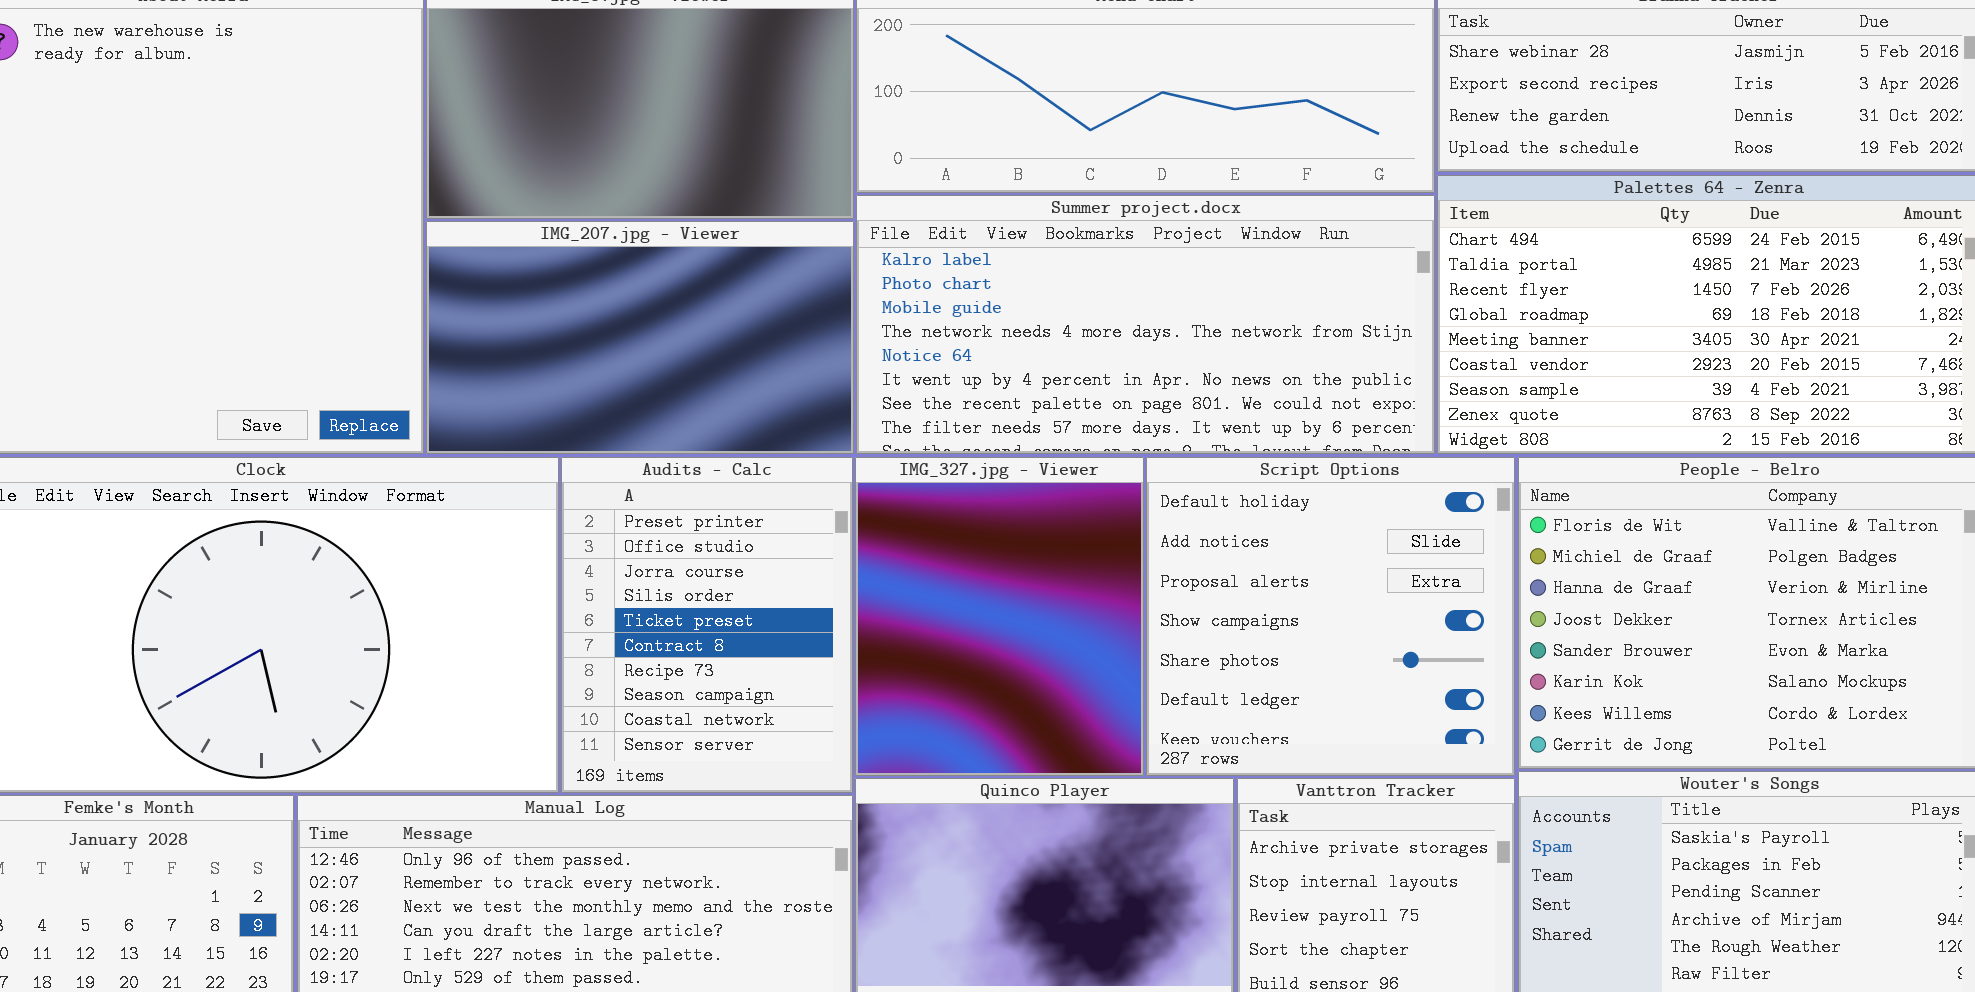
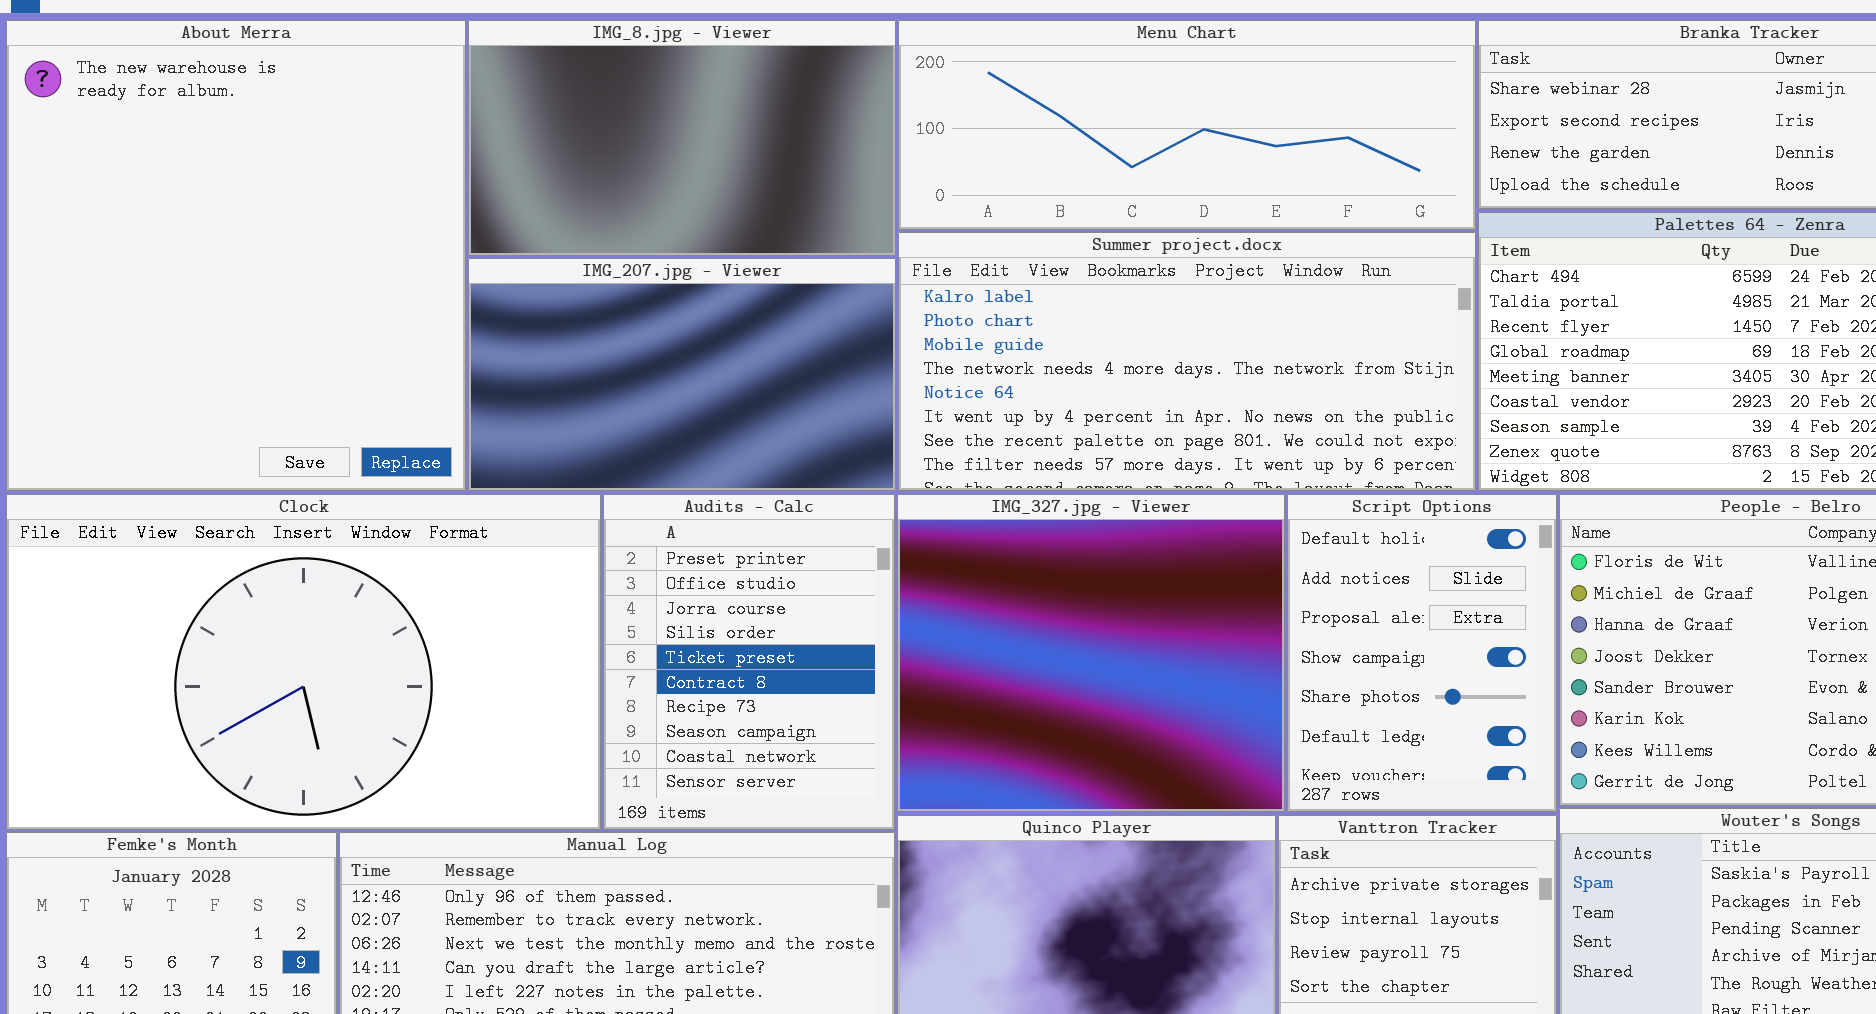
IMG_327.jpg - Viewer: [855,457,1144,776] -> [897,494,1285,812], resized
Script Options: [1146,457,1515,776] -> [1287,494,1557,812], resized

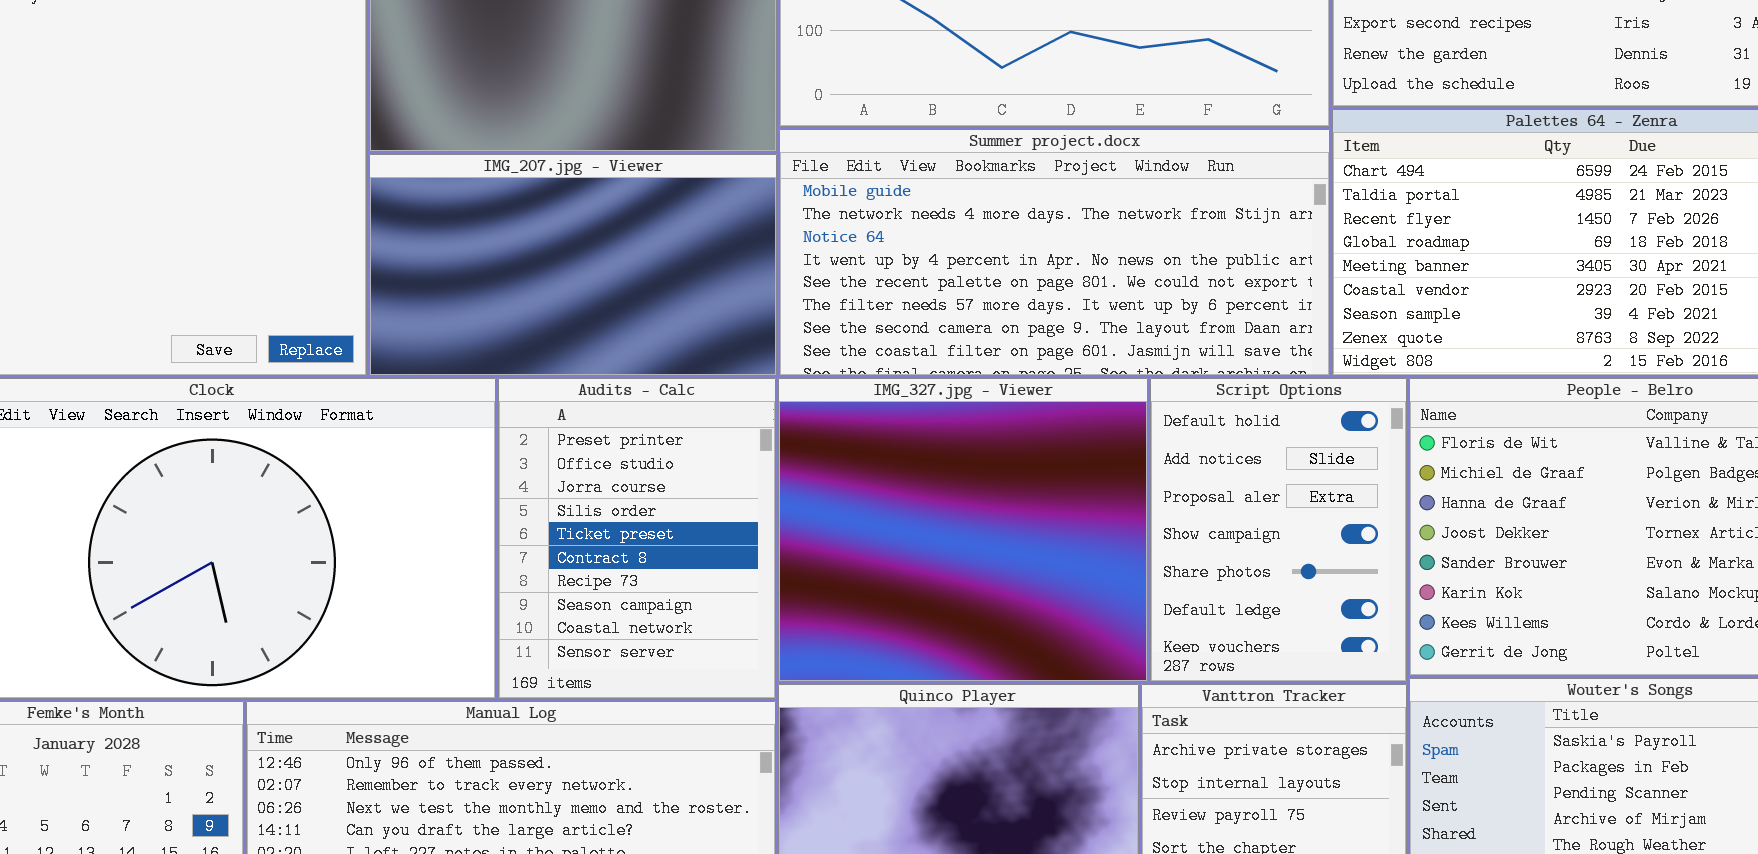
Summer project.docx: [898,232,1476,491] -> [779,129,1330,376], scrolled down 2 rows

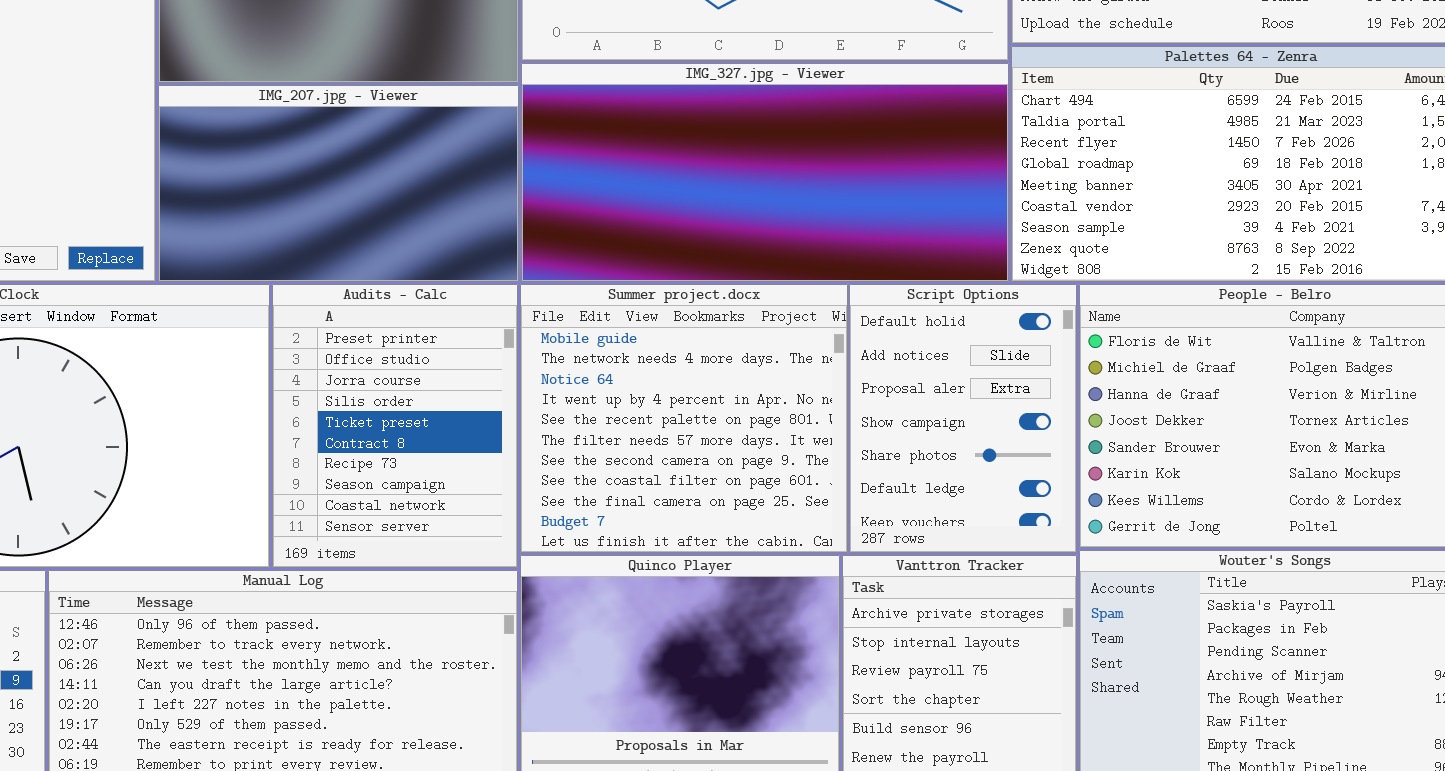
Summer project.docx: [779,129,1330,376] -> [520,284,848,553], moved, resized
IMG_327.jpg - Viewer: [778,378,1148,682] -> [521,63,1009,282], moved, resized

